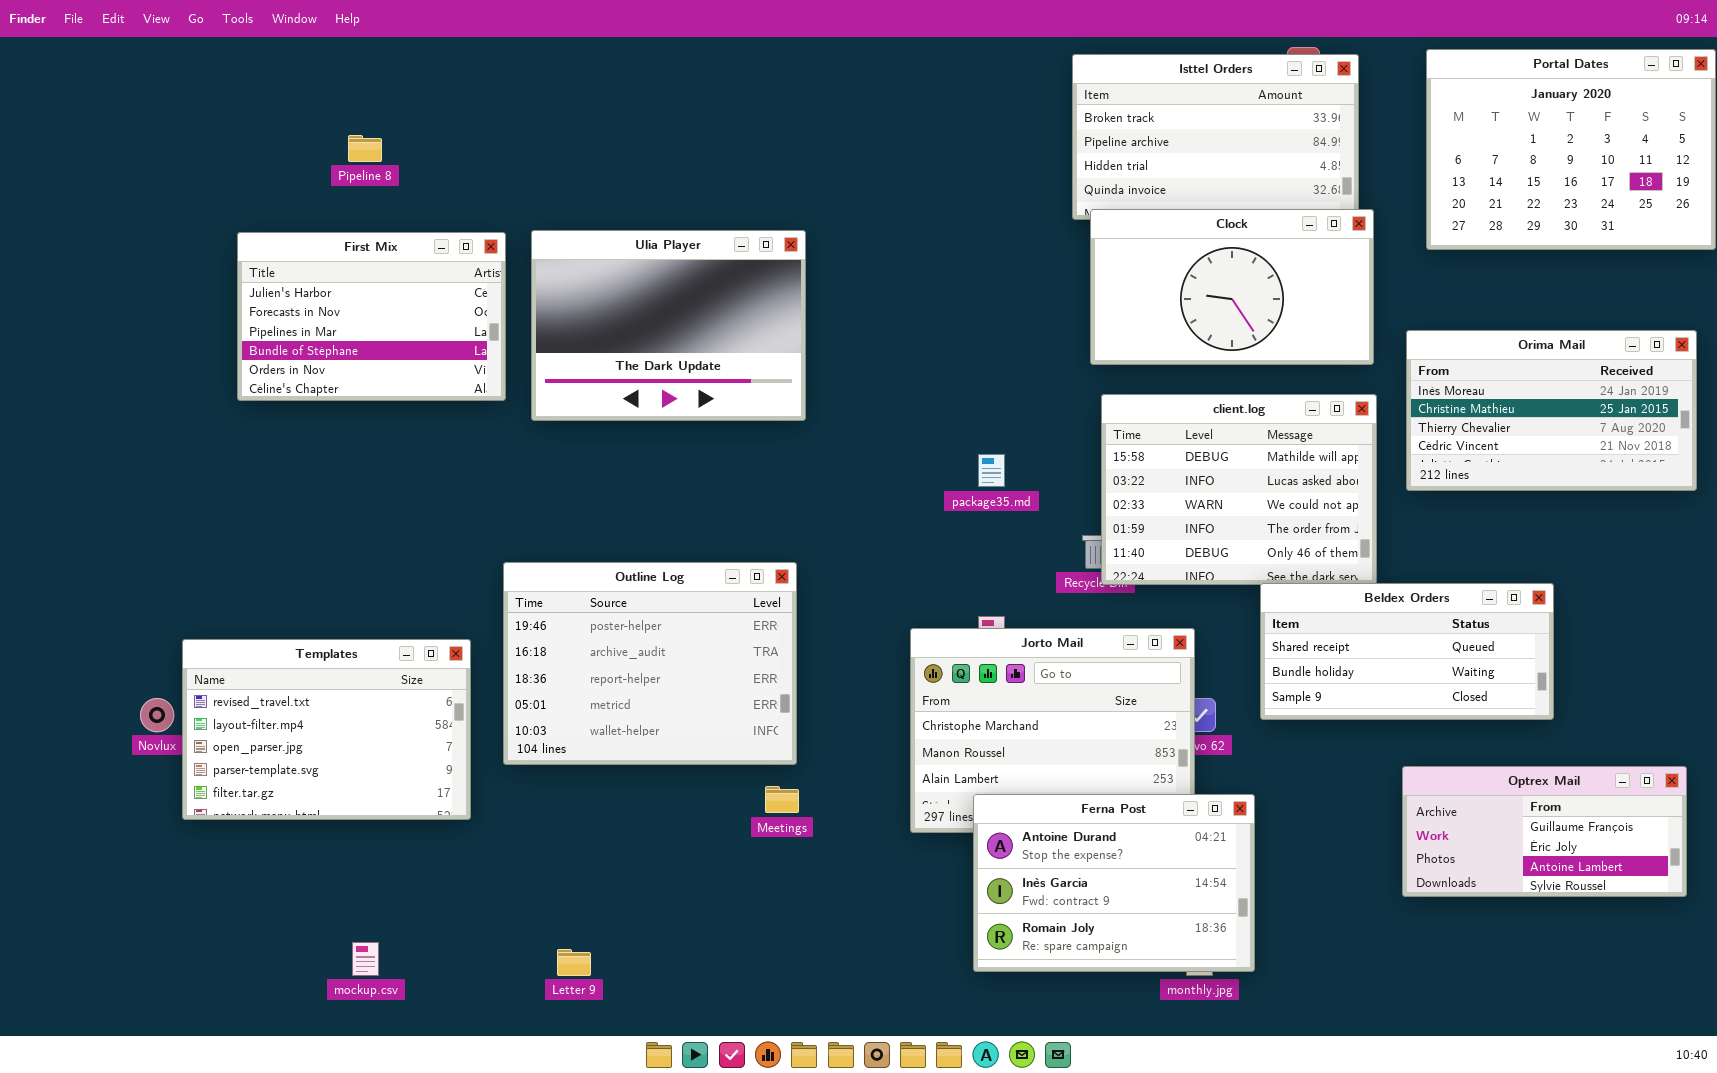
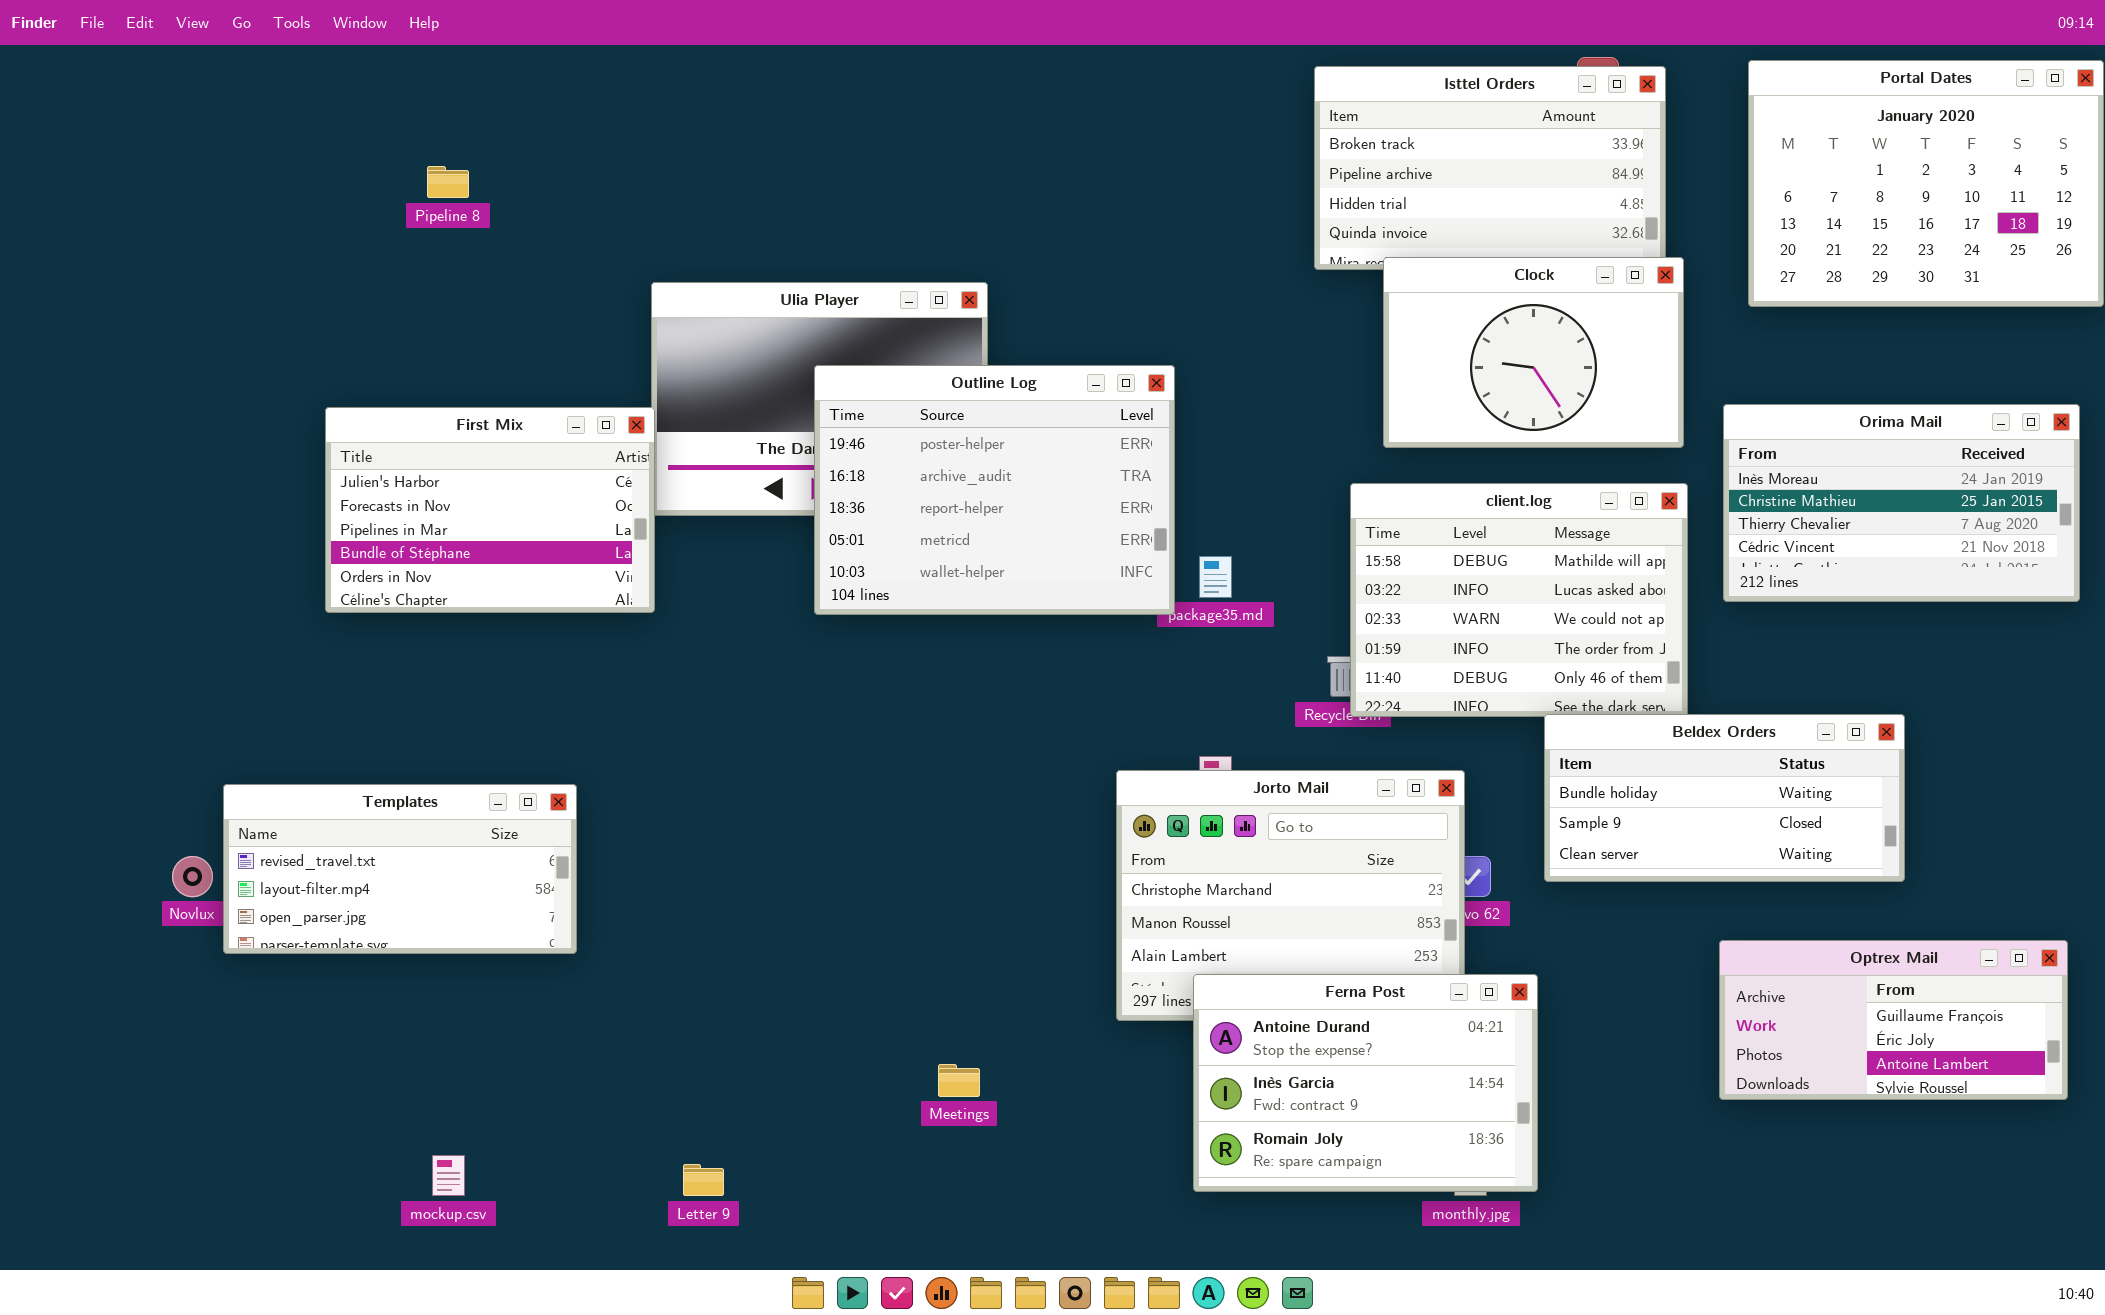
Clock: [1090,209,1374,365] -> [1383,257,1684,448], resized
First Mix: [237,232,506,401] -> [325,407,655,613], moved
Outline Log: [503,562,797,765] -> [814,365,1175,615], moved
Beldex Orders: [1260,583,1554,720] -> [1544,714,1905,882], scrolled down 1 row
Templates: [182,639,471,820] -> [223,784,577,954], resized
Meetings: [765,786,799,813] -> [938,1064,980,1097], moved

